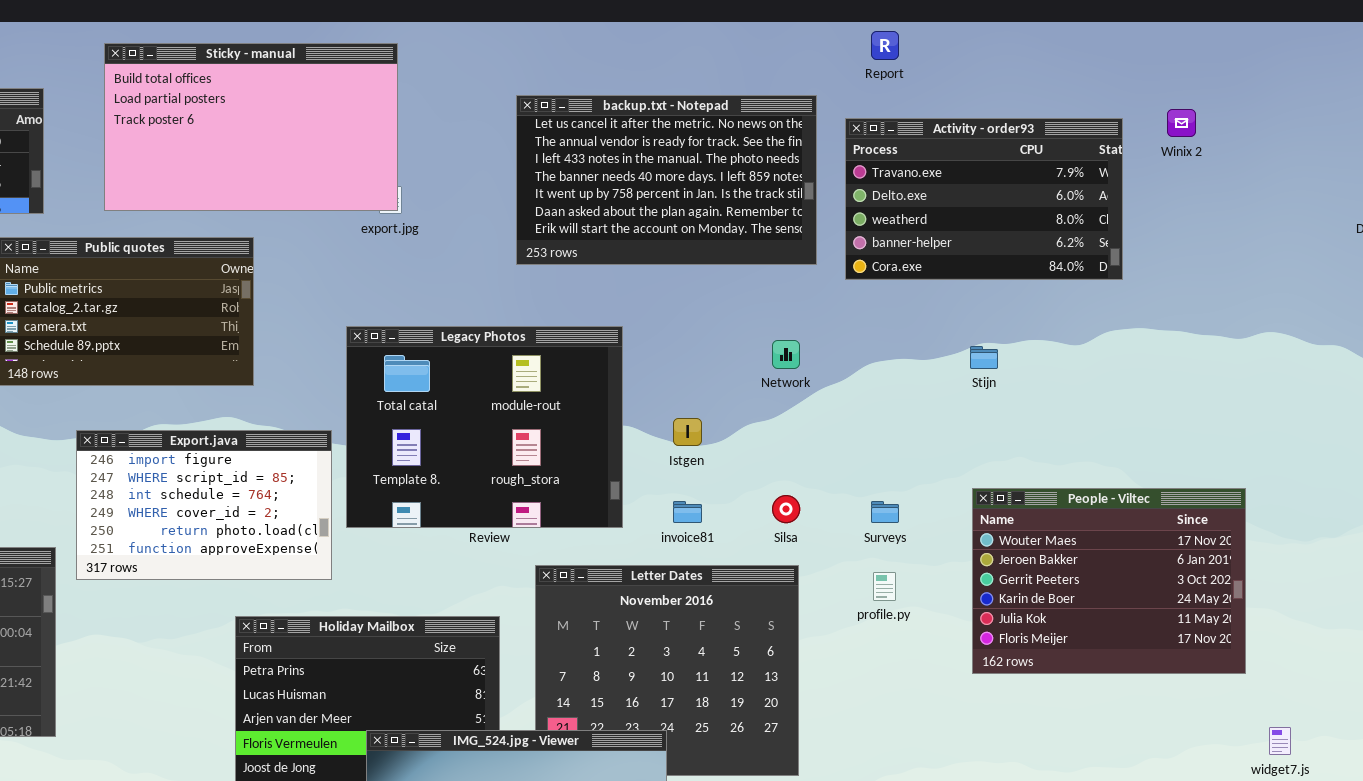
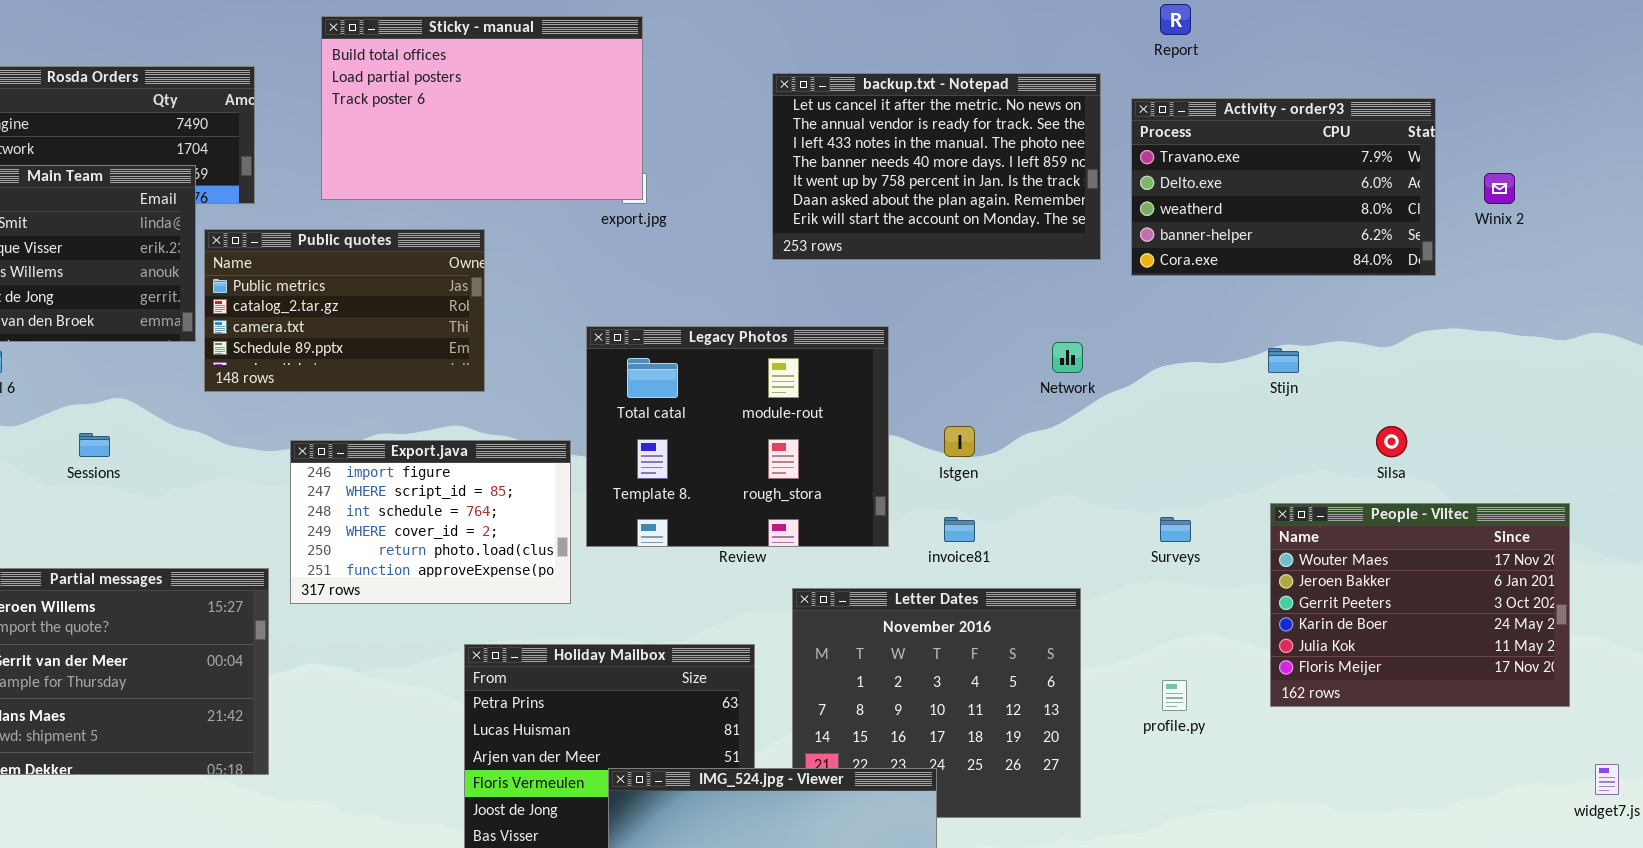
Winix 2: [1167,109,1196,137] -> [1484,173,1515,204], moved
Silsa: [772,495,800,523] -> [1376,426,1407,457], moved
profile.py: [873,572,896,601] -> [1162,680,1187,711], moved

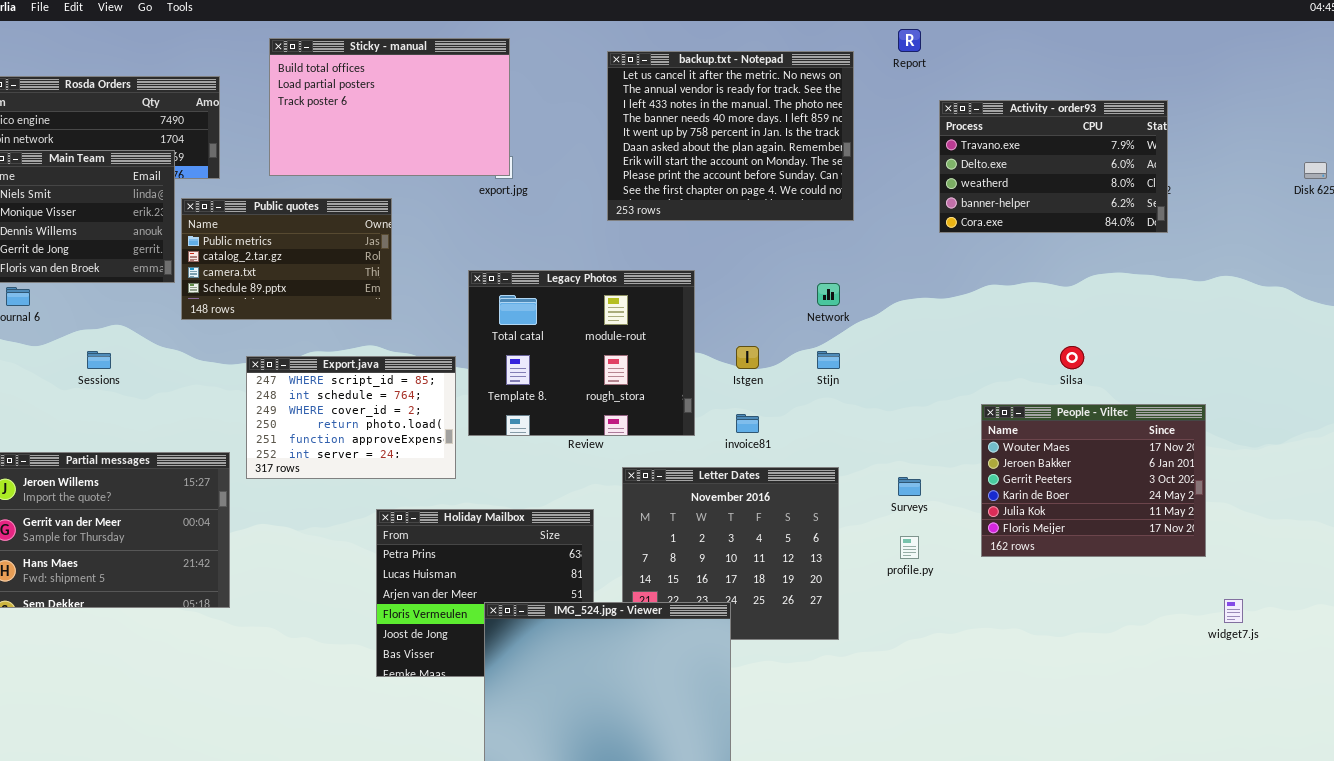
backup.txt - Notepad: [772,73,1101,260] -> [607,51,854,221], resized
Activity - order93: [1131,98,1436,276] -> [939,100,1168,233], moved
Stijn: [1268,348,1299,373] -> [817,351,840,369], moved
Export.java: [290,440,571,604] -> [246,356,456,479], scrolled down 1 row
Surveys: [1160,517,1191,542] -> [898,477,921,496], moved

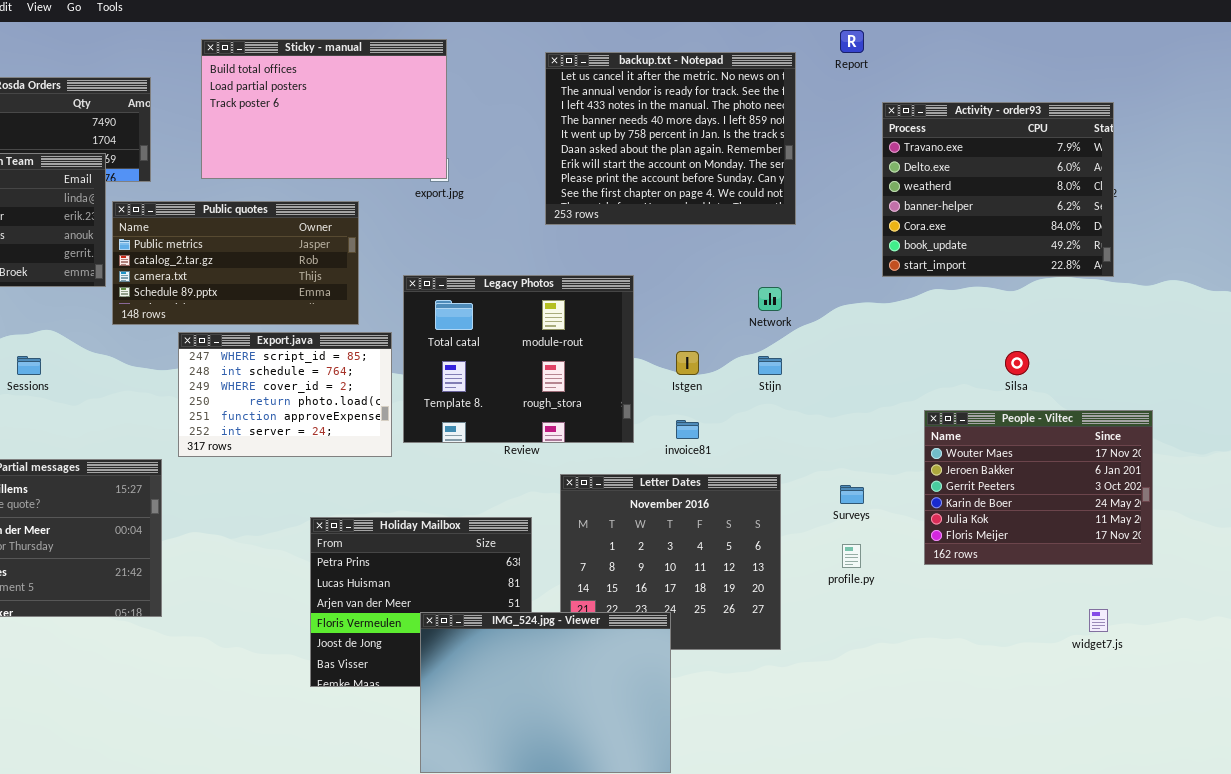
Activity - order93: [939,100,1168,233] -> [882,102,1114,277], resized
Public quotes: [181,198,392,320] -> [112,201,359,325], resized
Export.java: [246,356,456,479] -> [178,332,392,457], moved
widget7.js: [1224,599,1243,623] -> [1089,609,1108,632], moved

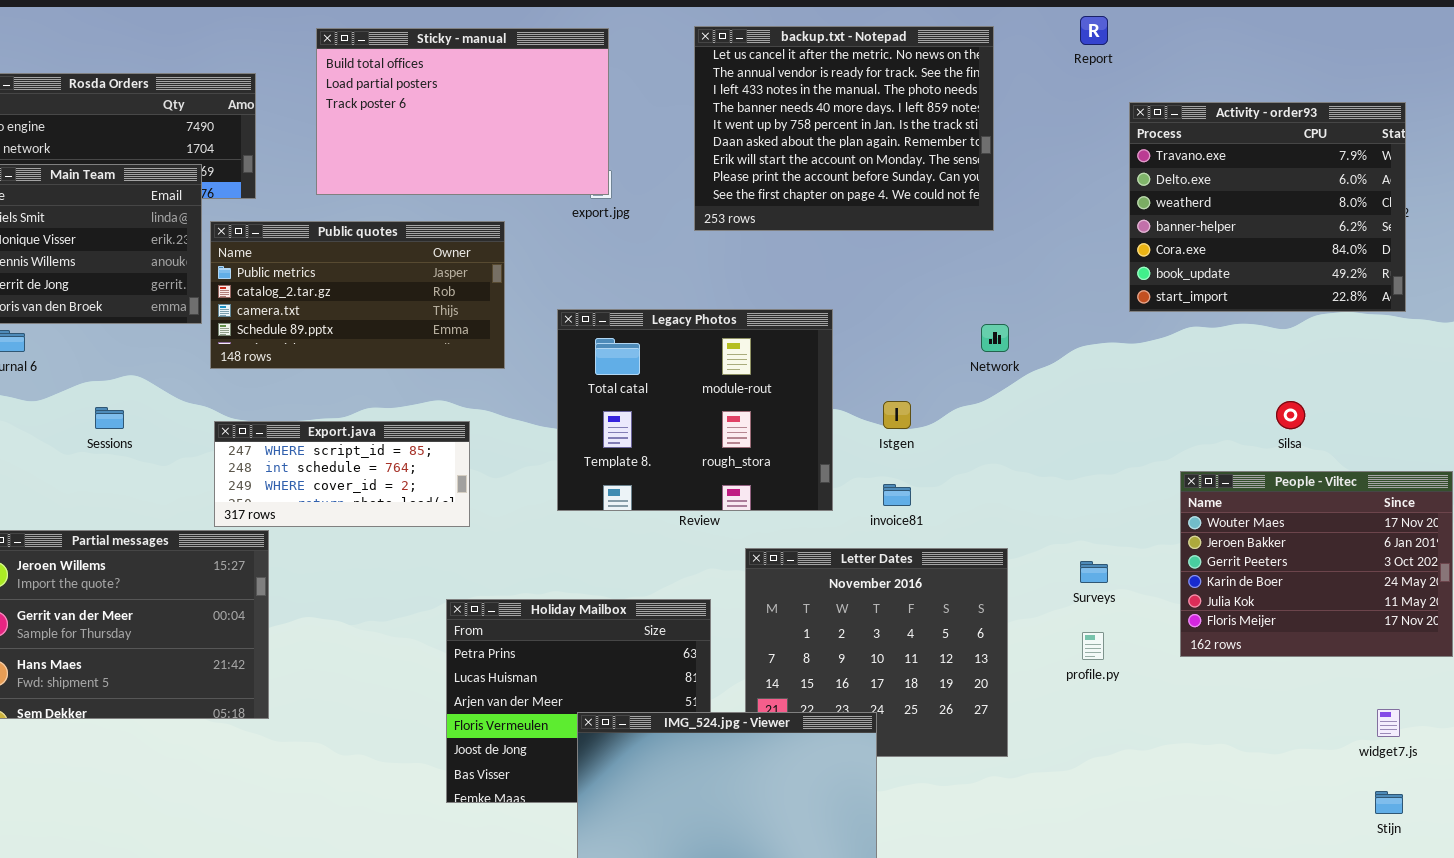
backup.txt - Notepad: [545,52,796,225] -> [694,26,994,231], moved
Export.java: [178,332,392,457] -> [214,421,470,527], moved, resized
Stijn: [758,356,782,375] -> [1375,791,1403,814], moved

